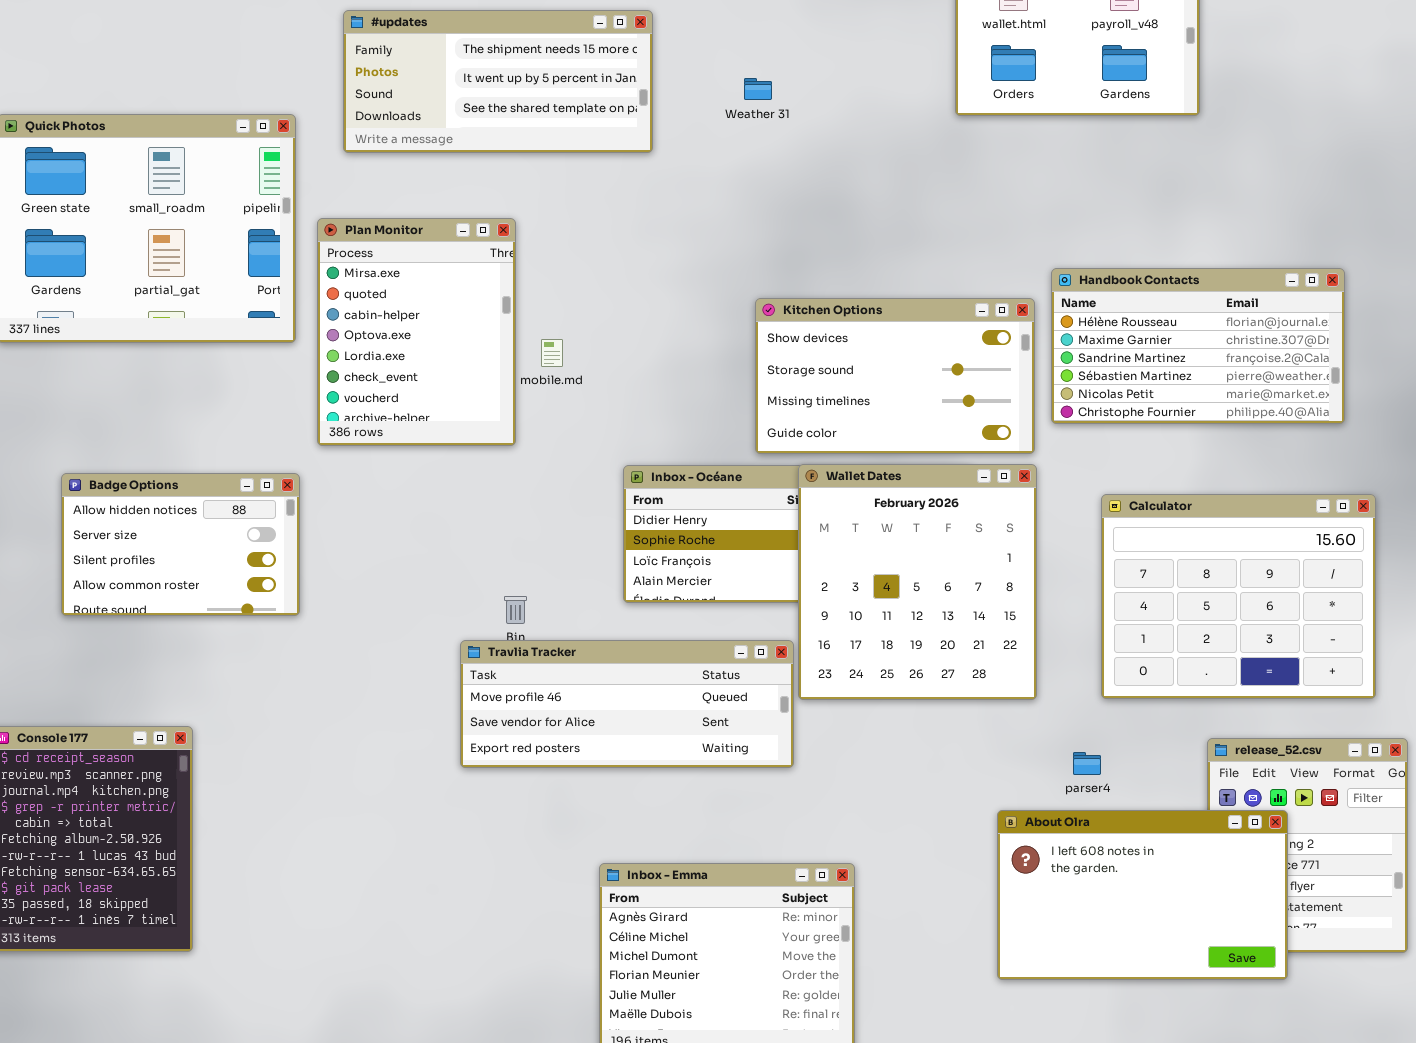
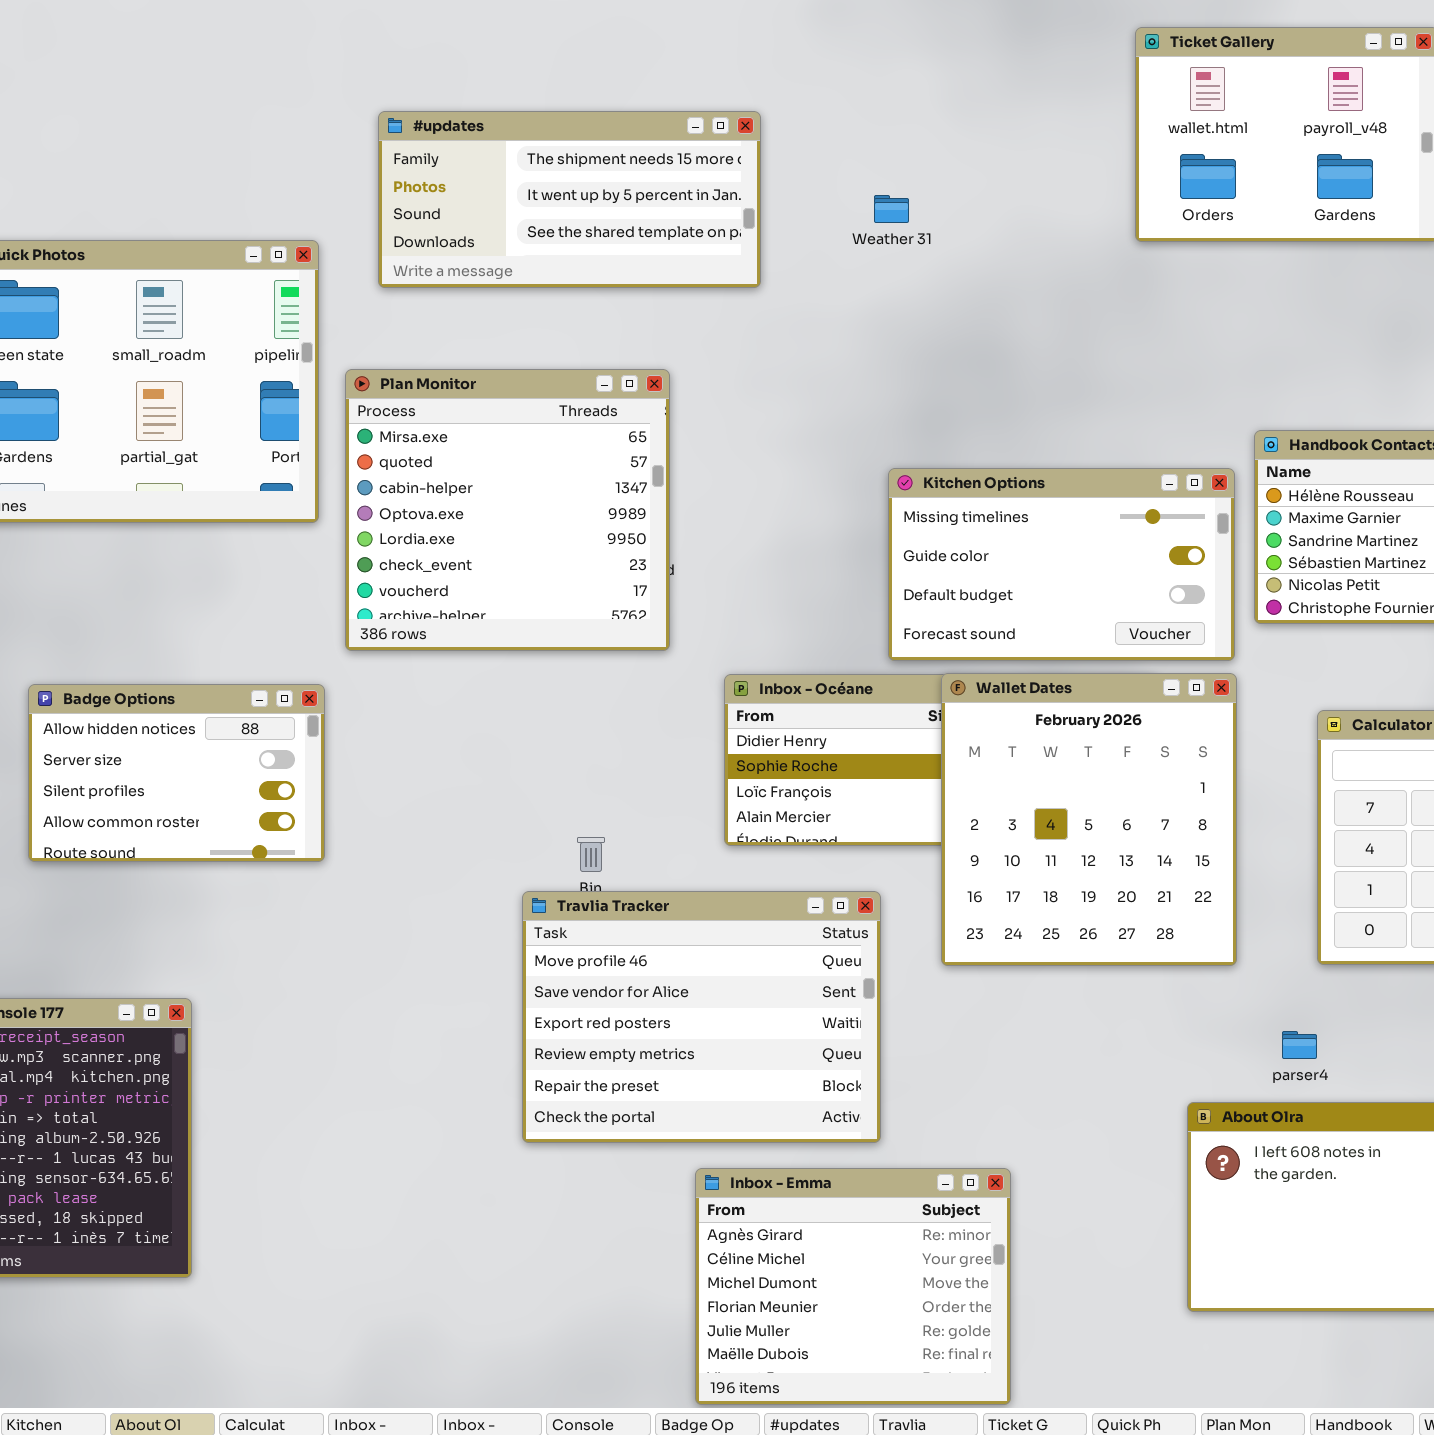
Plan Monitor: [317,218,516,446] -> [345,369,670,651], resized
Kitchen Options: [755,298,1035,454] -> [888,468,1235,661], scrolled down 2 rows
Travlia Tracker: [460,640,794,768] -> [522,891,881,1143], resized

